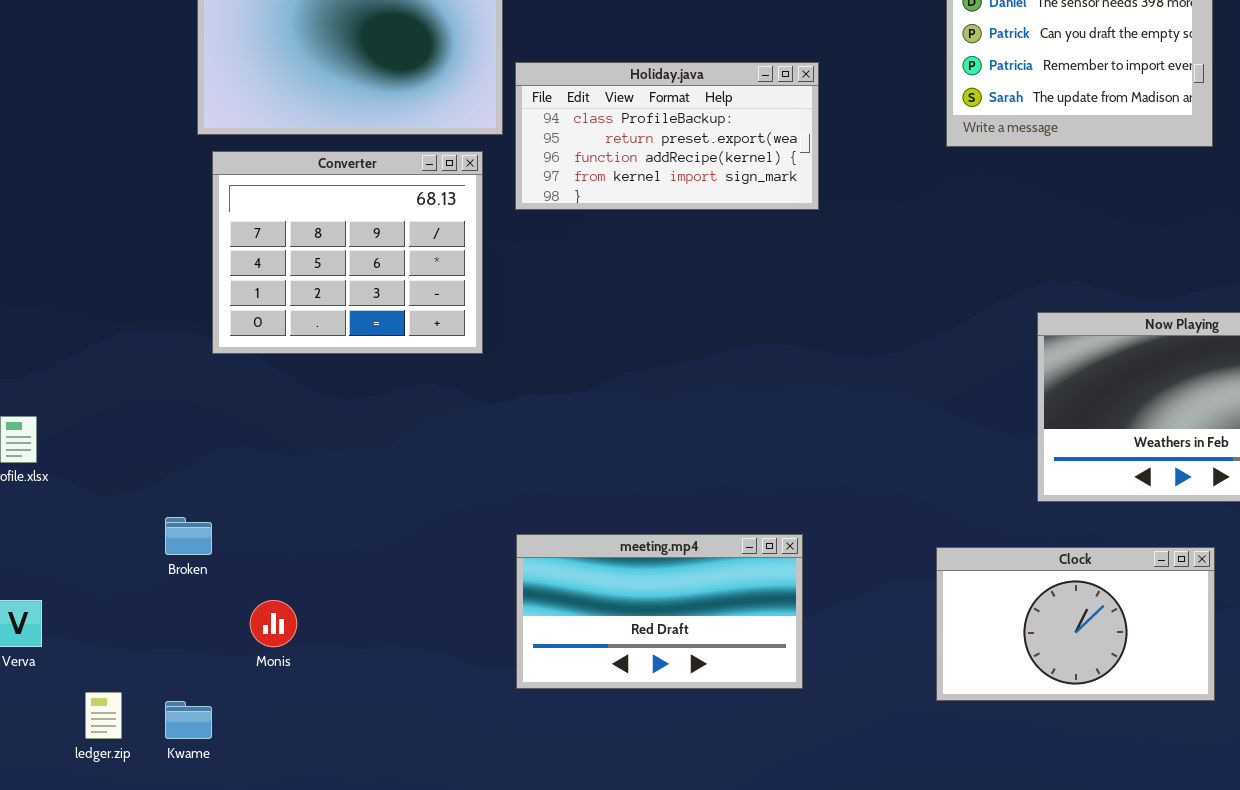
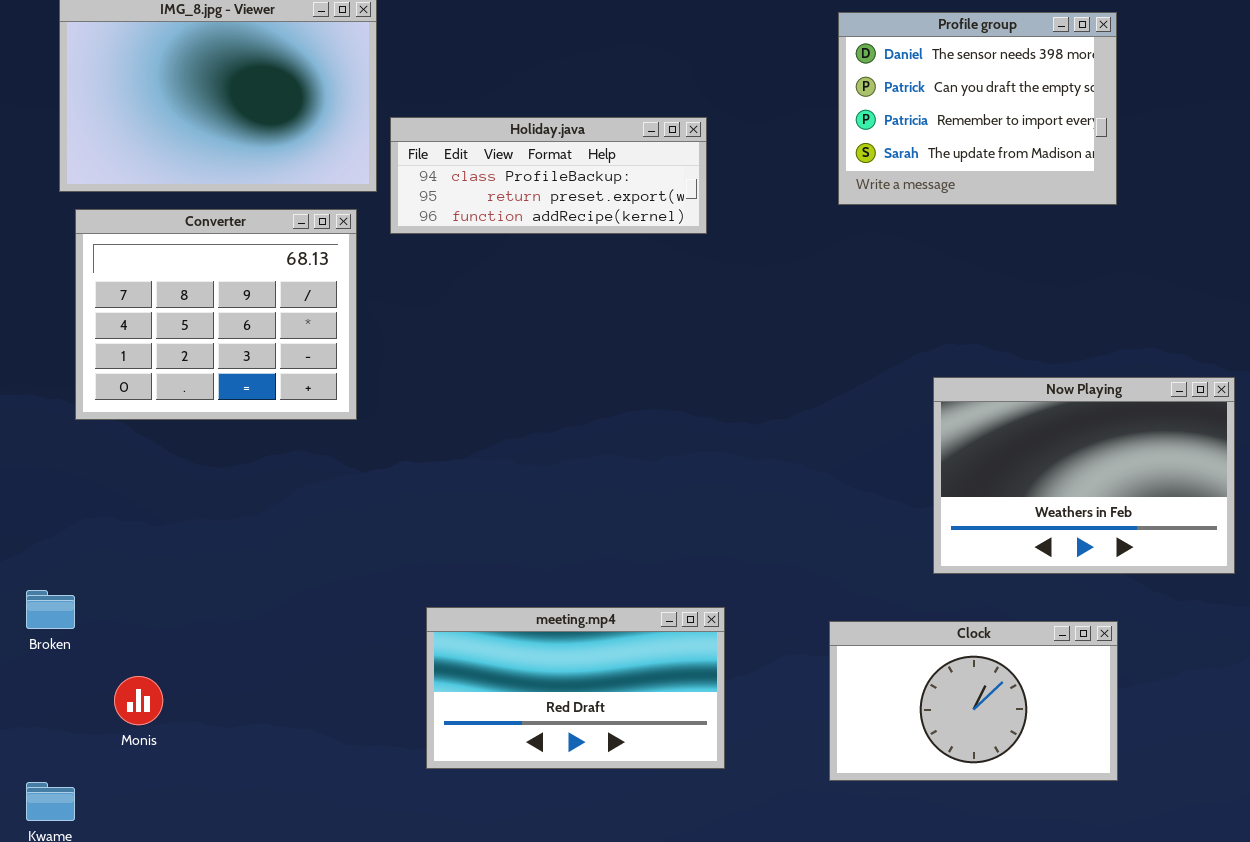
Holiday.java: [515,62,819,210] -> [390,117,707,234], resized
meeting.mp4: [516,534,803,689] -> [426,607,725,769], moved

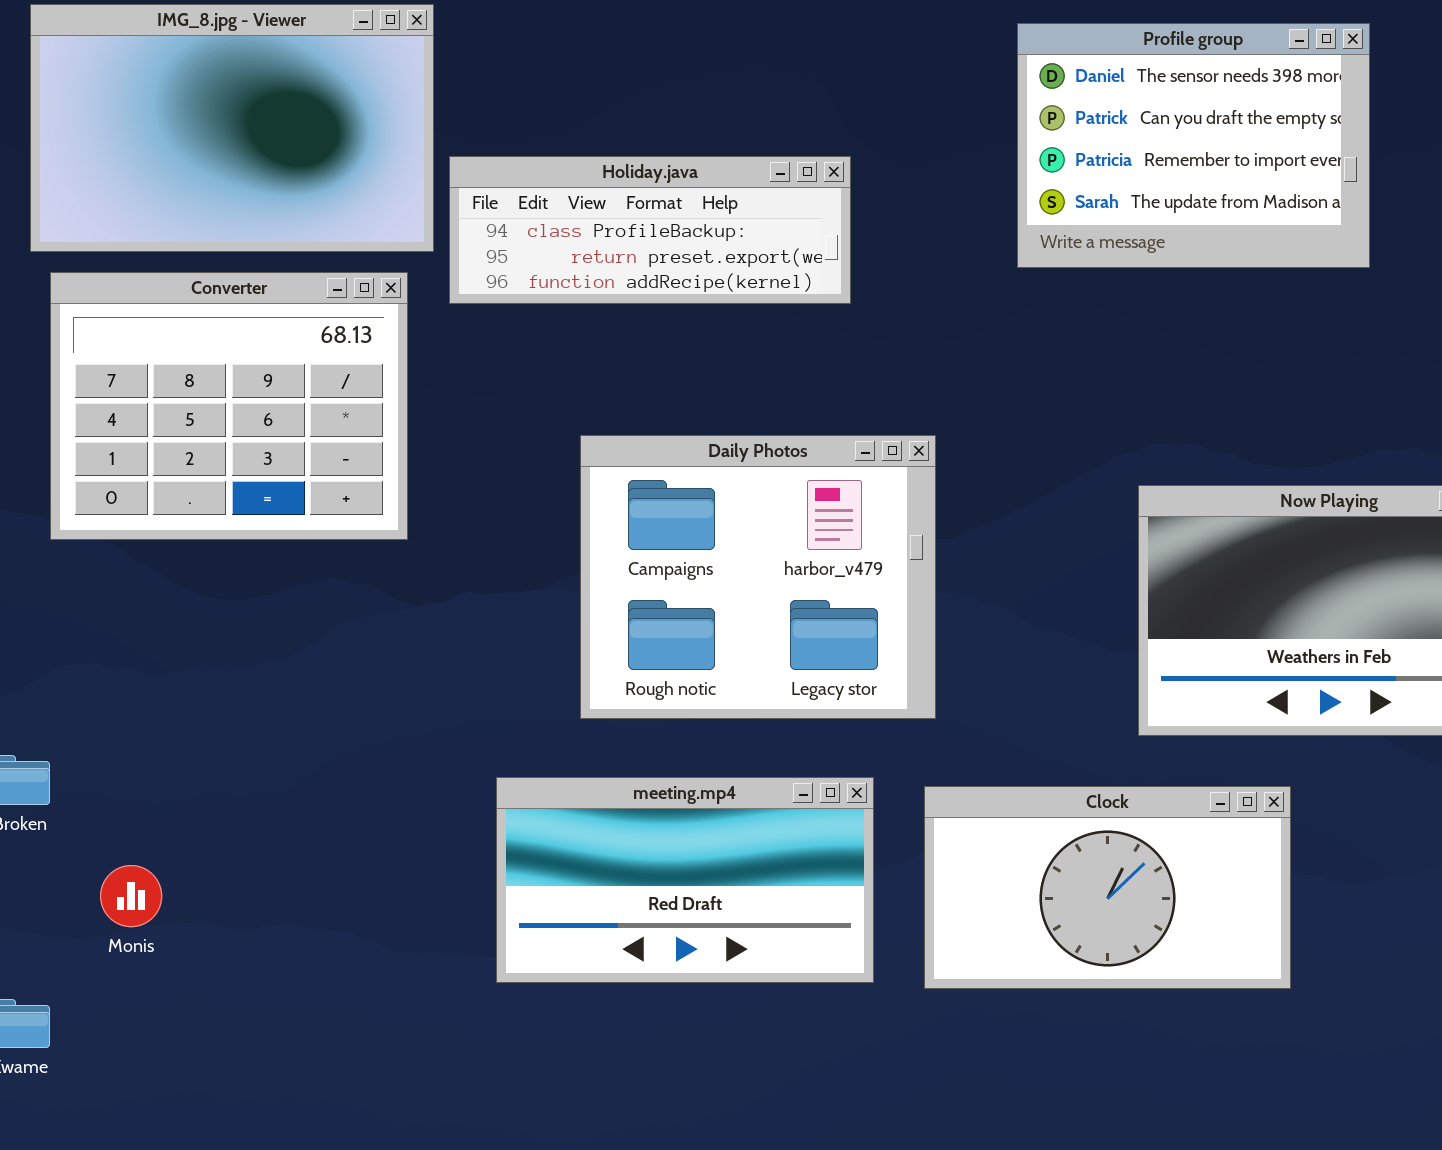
Daily Photos: none -> [580,435,936,719], opened
Clock: [829,621,1118,781] -> [924,786,1291,989], moved

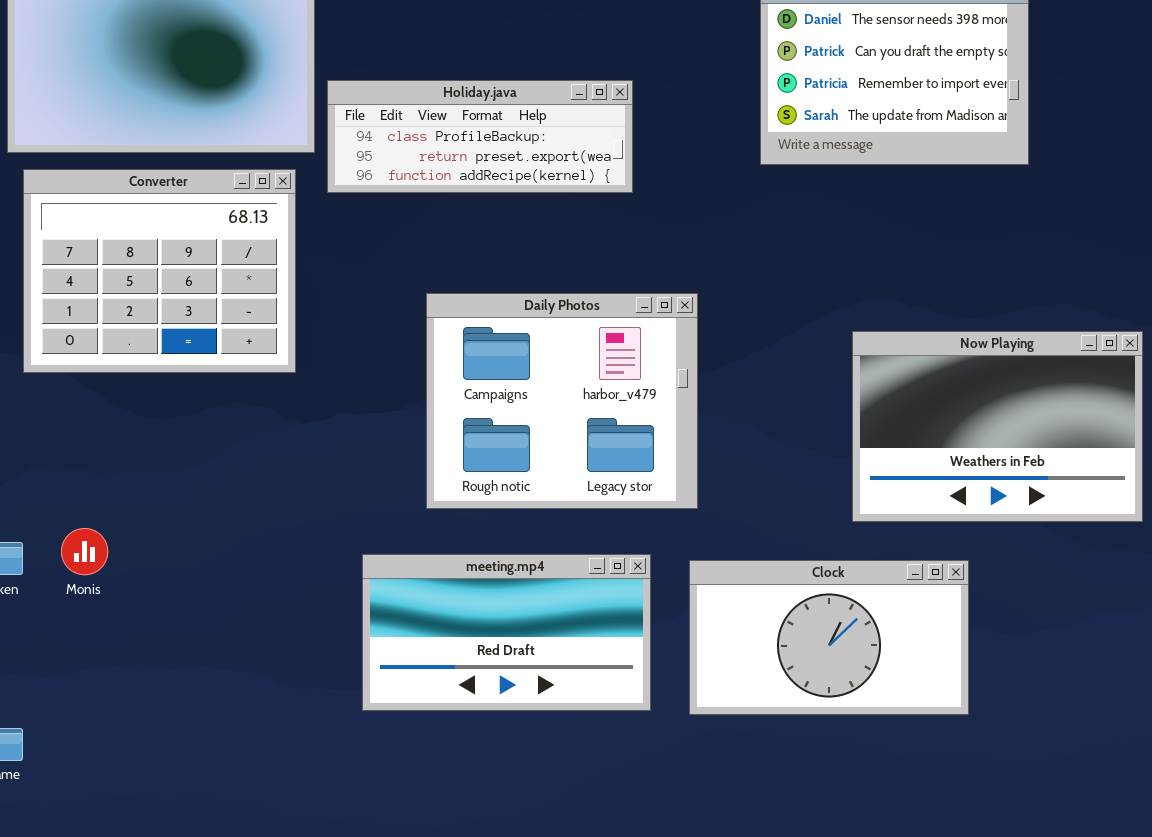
Monis: [100,865,162,927] -> [61,528,108,575], moved

